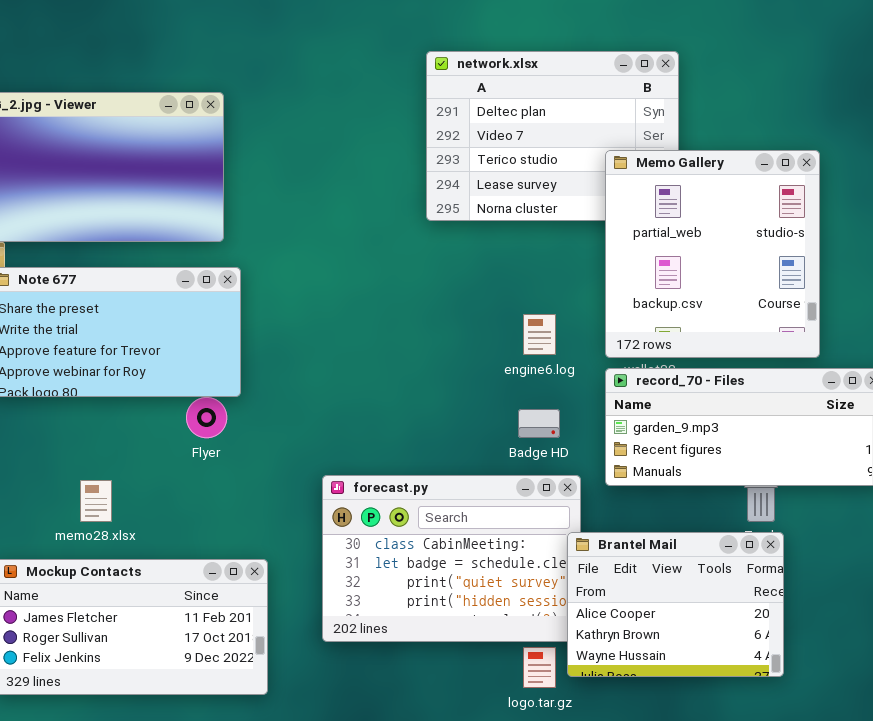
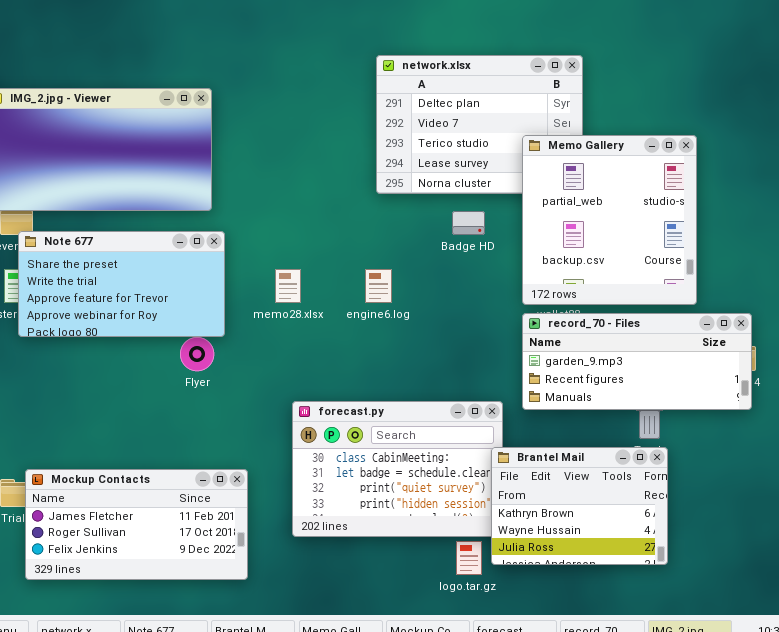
engine6.log: [523,314,556,355] -> [365,269,392,303], moved
Badge HD: [518,409,560,438] -> [452,211,485,235], moved
memo28.xlsx: [80,480,112,522] -> [275,269,301,303], moved
Brantel Mail: [567,532,784,677] -> [491,447,668,565], scrolled down 1 row

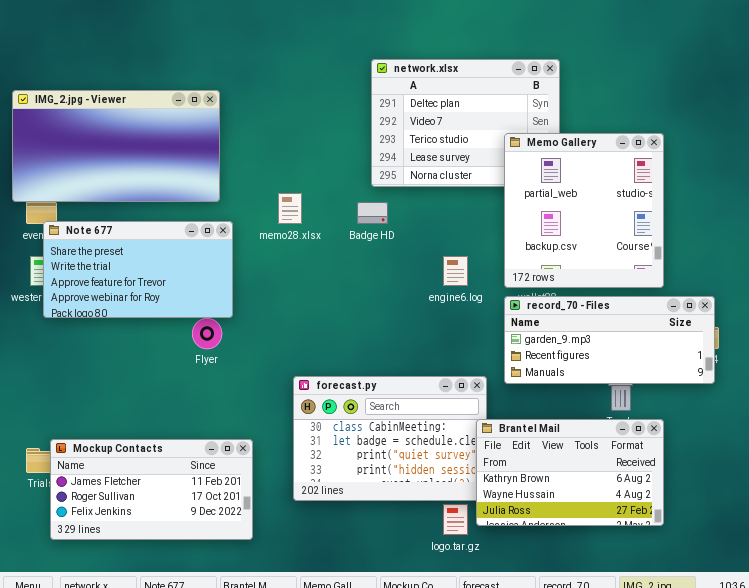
Badge HD: [452,211,485,235] -> [357,202,388,224], moved
memo28.xlsx: [275,269,301,303] -> [278,193,302,224], moved
engine6.log: [365,269,392,303] -> [443,256,468,286], moved
Brantel Mail: [491,447,668,565] -> [476,419,664,526], resized

